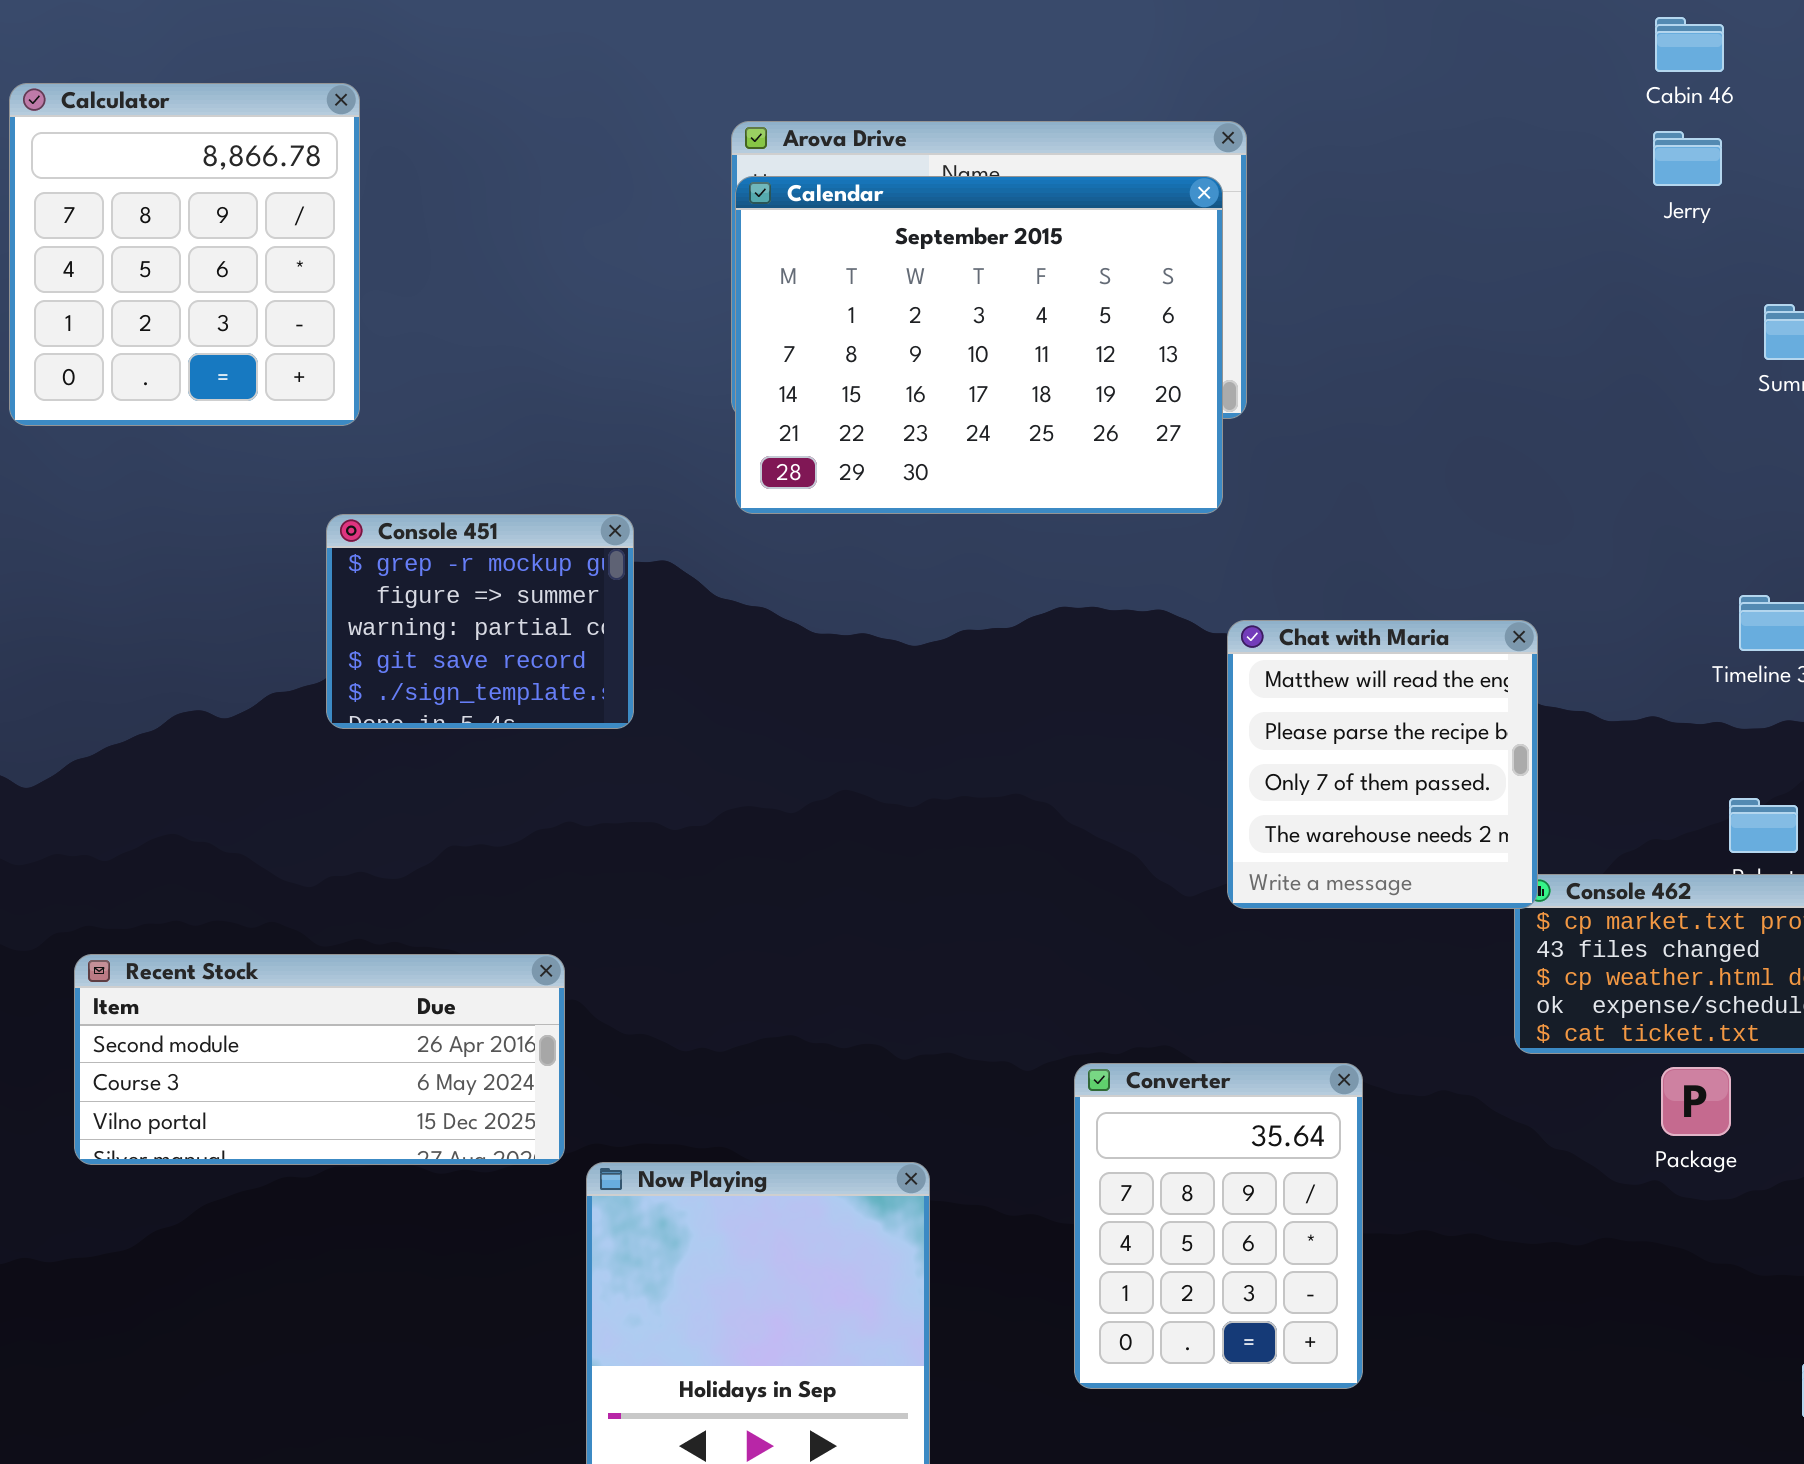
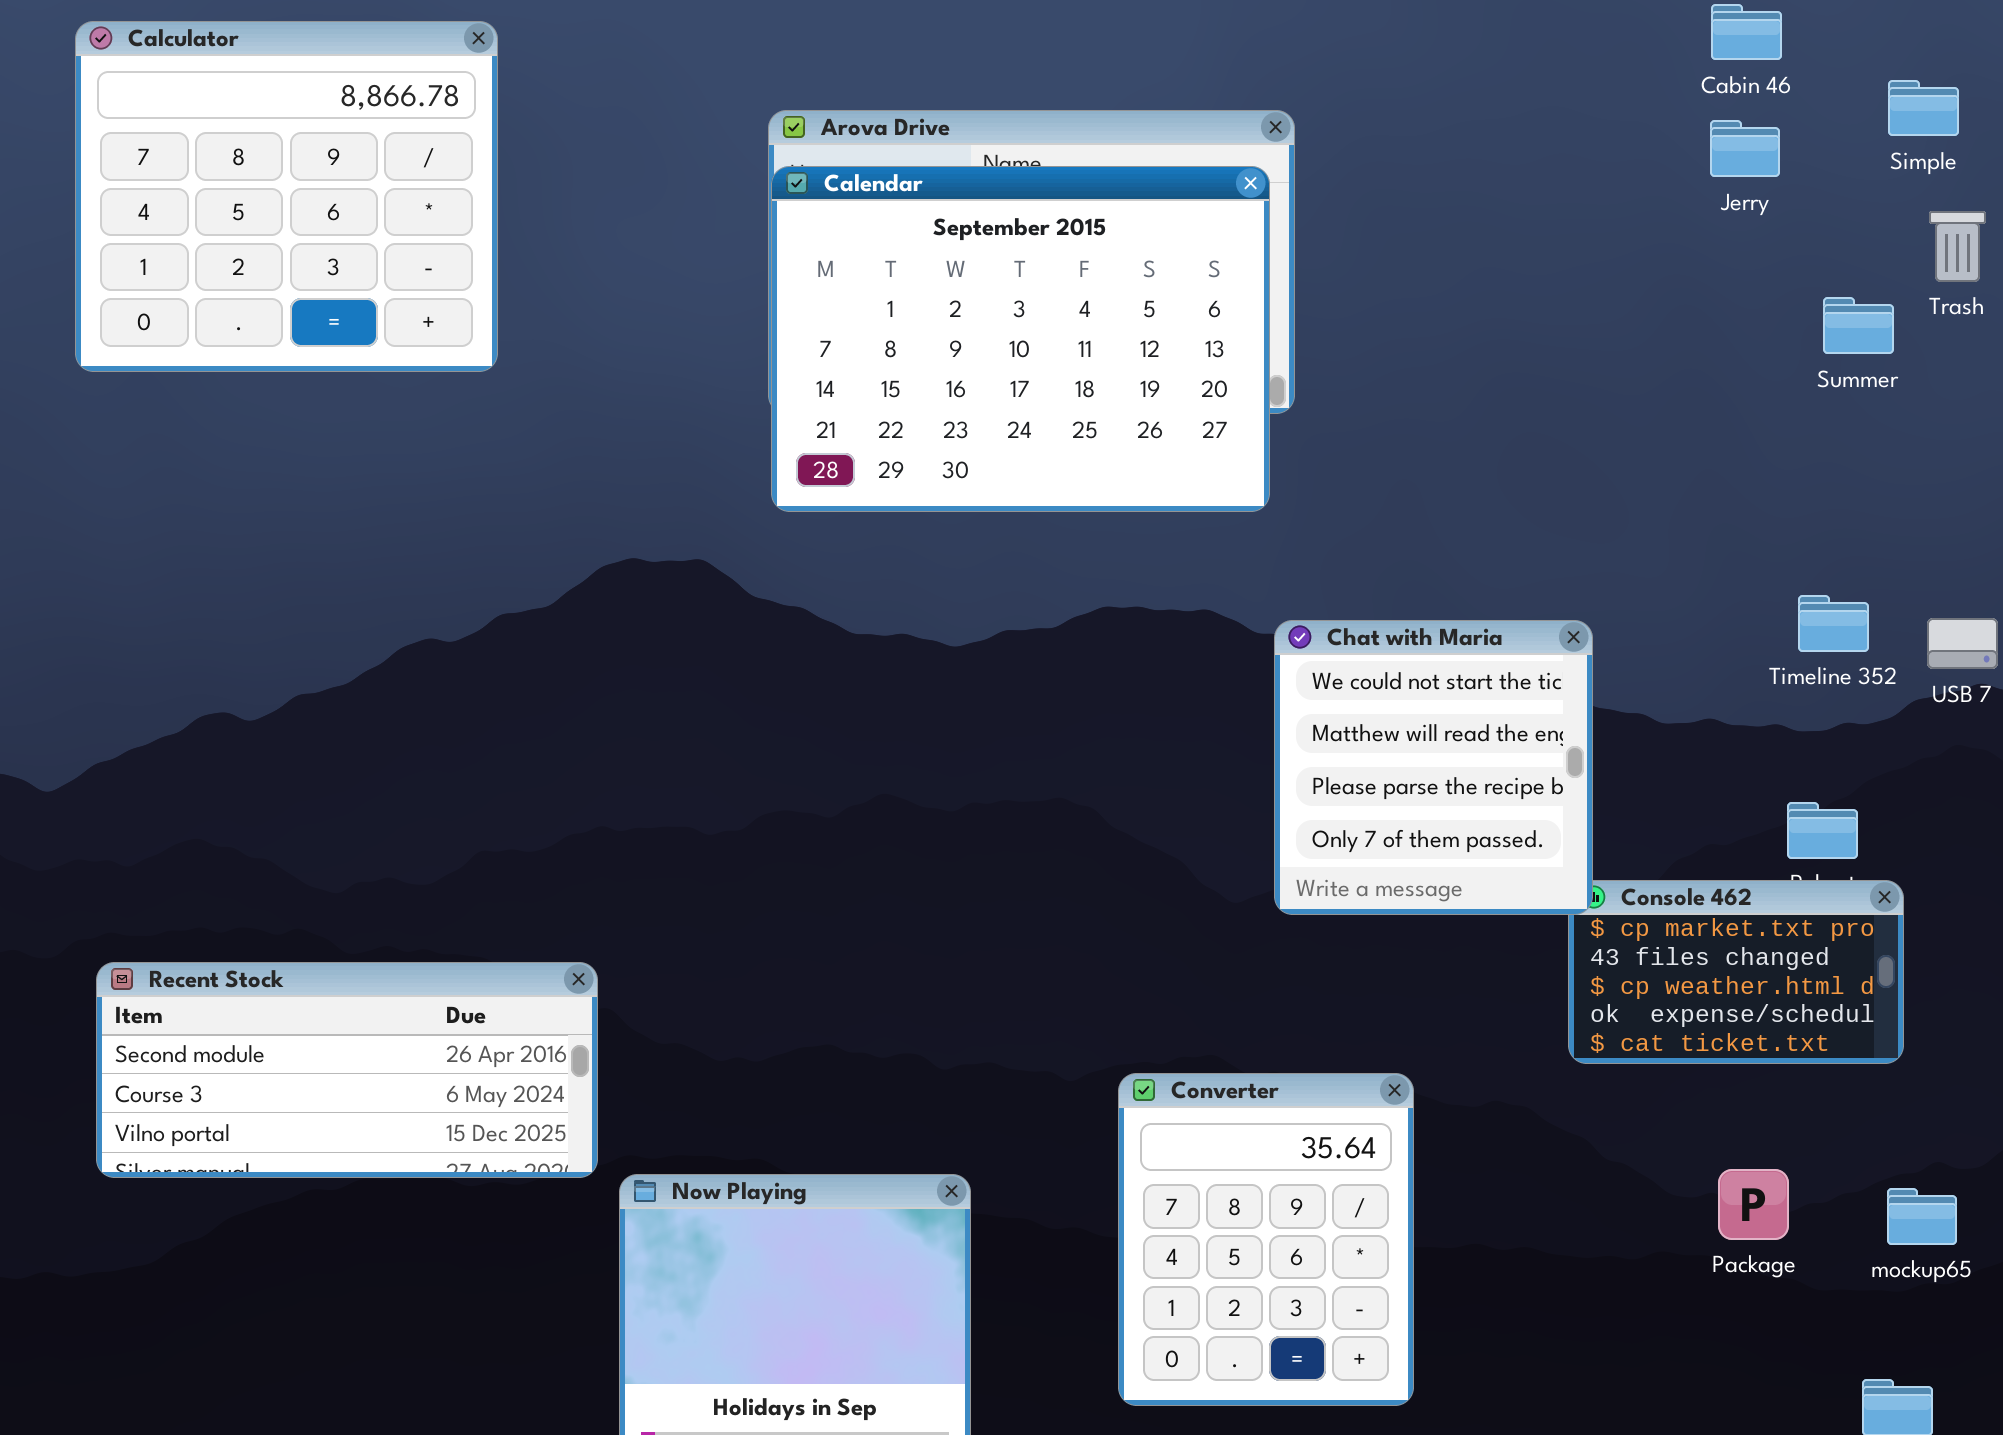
Calculator: [9,83,360,426] -> [75,21,498,372], moved, resized
Console 451: [326,514,634,729] -> none, closed
Chat with Maria: [1227,620,1538,909] -> [1274,620,1593,915], scrolled up 1 row
Package: [1661,1067,1731,1136] -> [1718,1169,1789,1240], moved

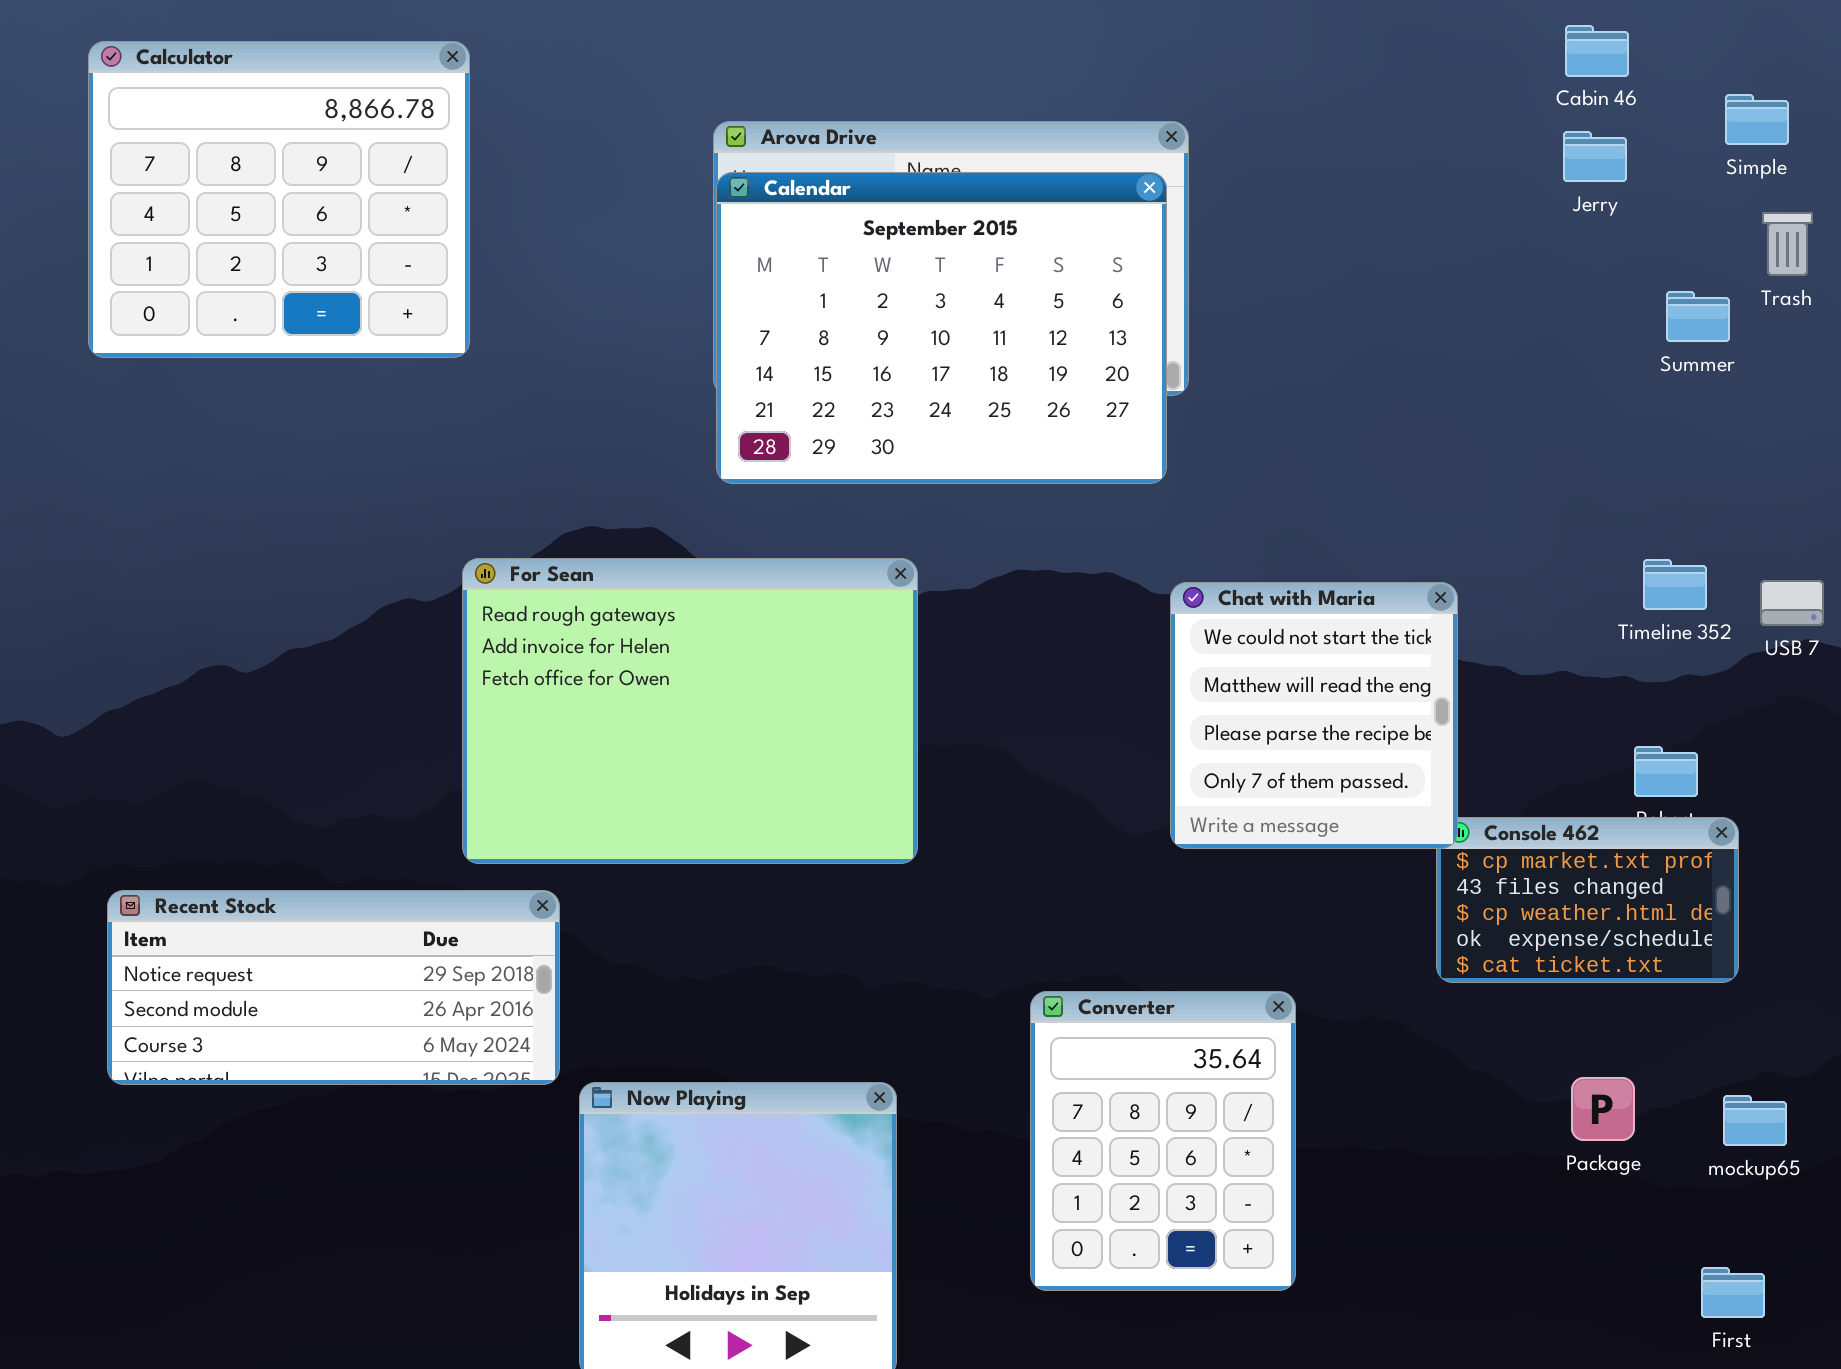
For Sean: none -> [462,558,918,864], opened
Recent Stock: [96,962,598,1178] -> [107,890,560,1085], scrolled up 1 row

